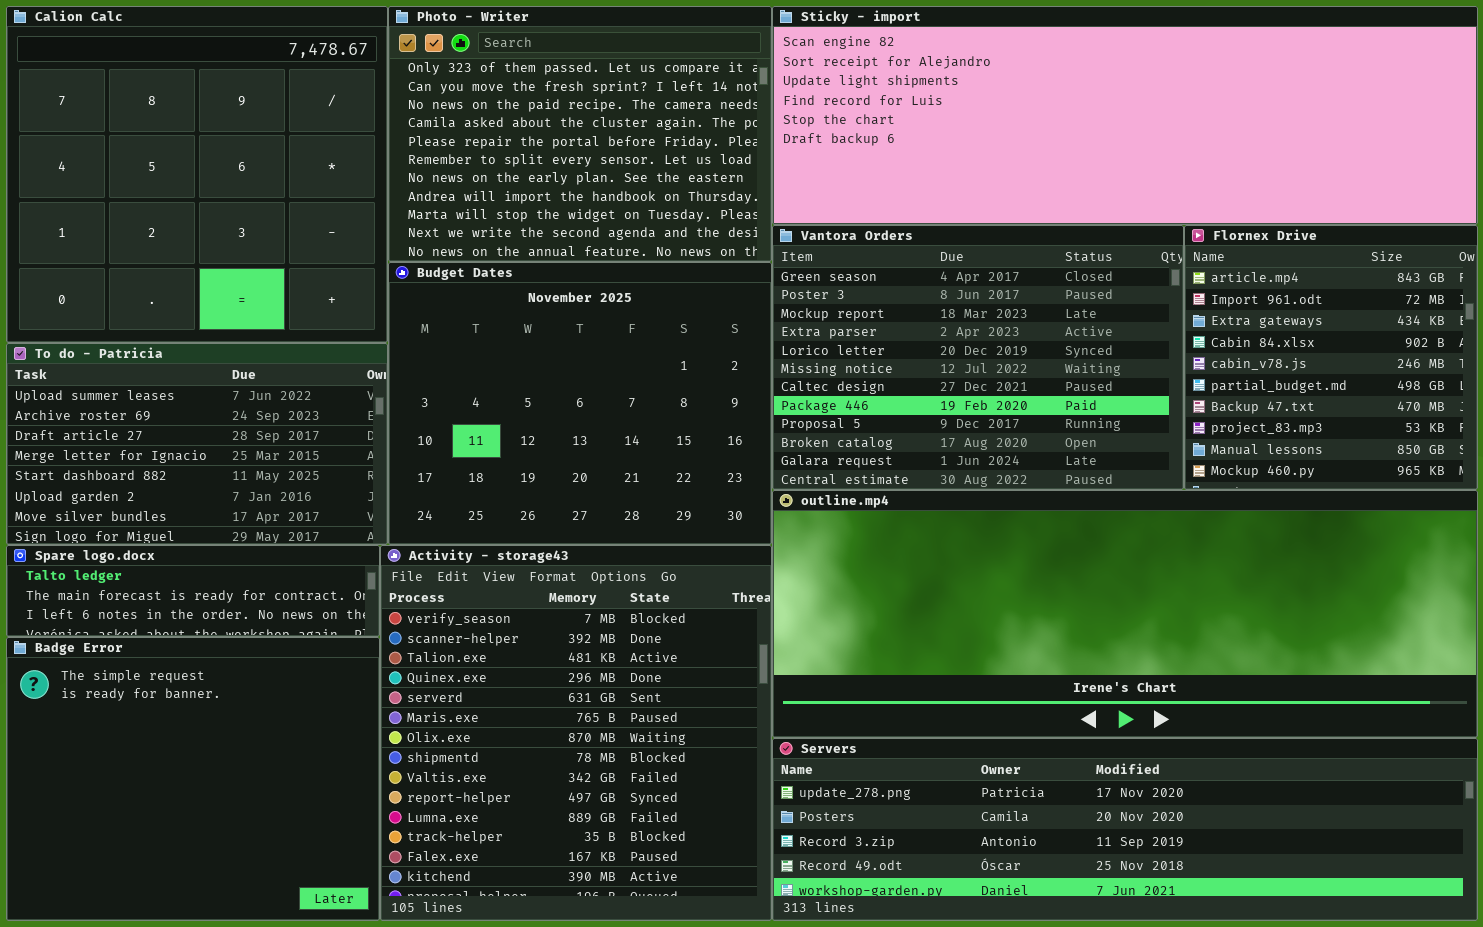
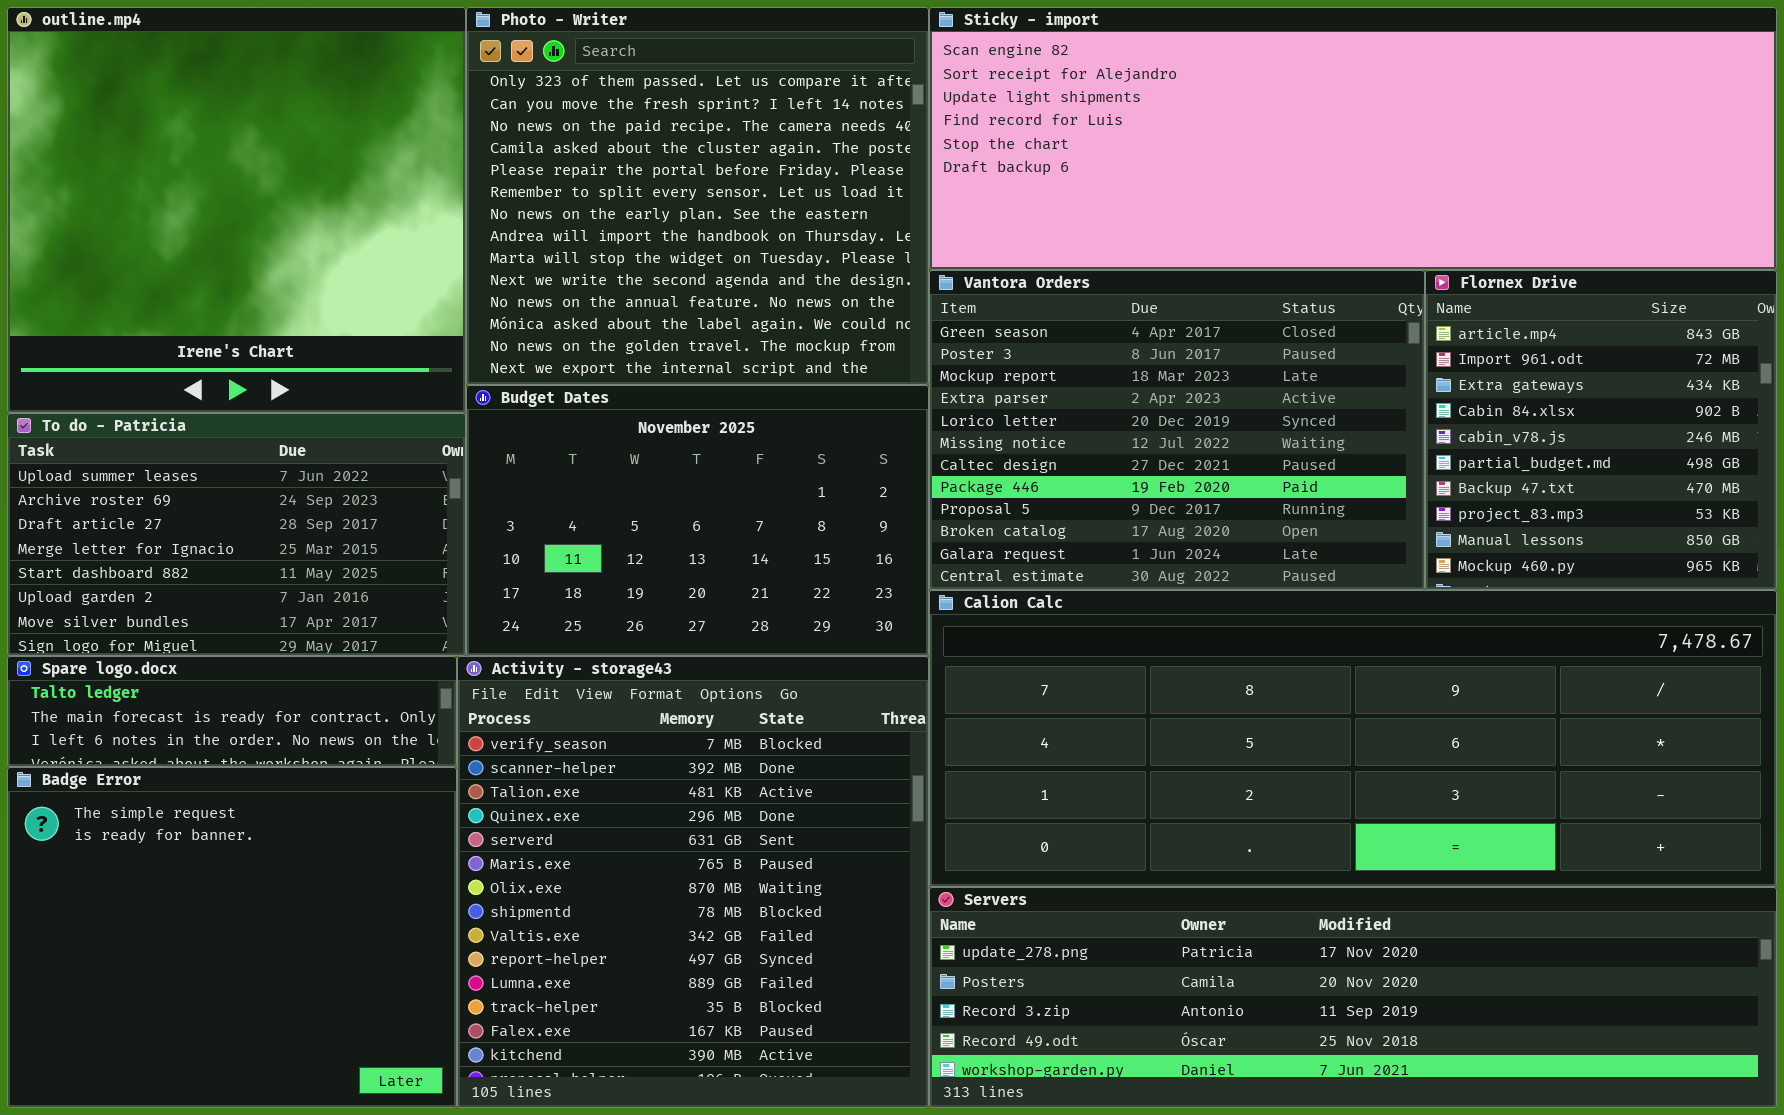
Calion Calc: [6,6,388,343] -> [929,590,1777,887], moved, resized
Photo - Writer: [388,6,772,262] -> [466,7,929,385], resized
Budget Dates: [388,262,772,545] -> [466,385,929,656], resized
outline.mp4: [772,490,1478,738] -> [7,7,466,413], moved, resized

